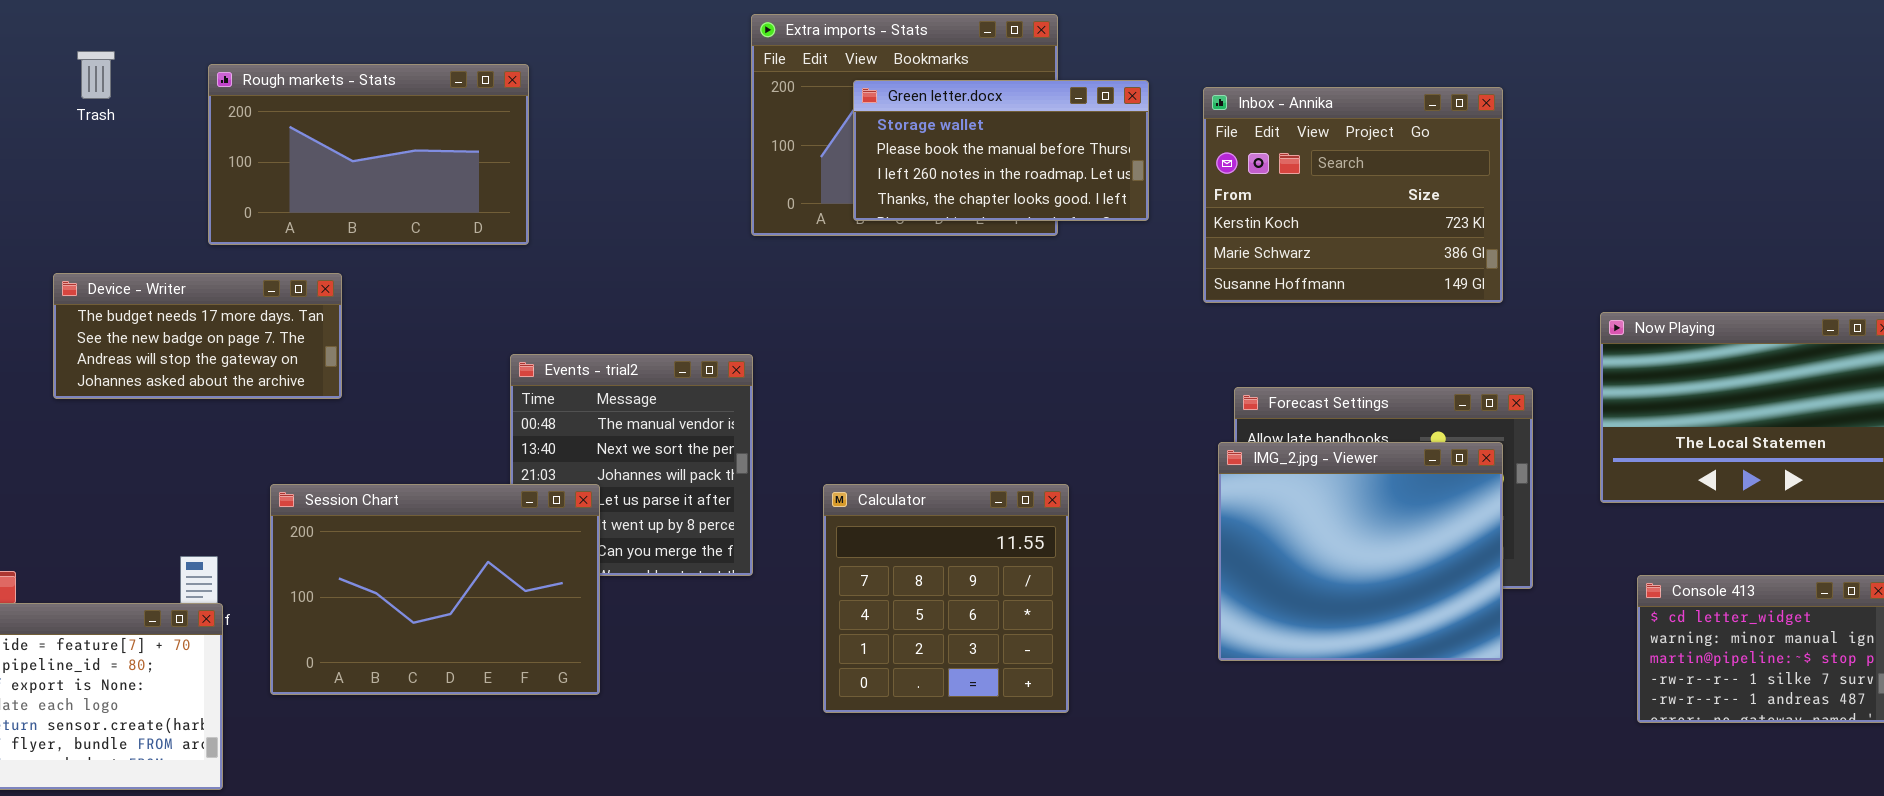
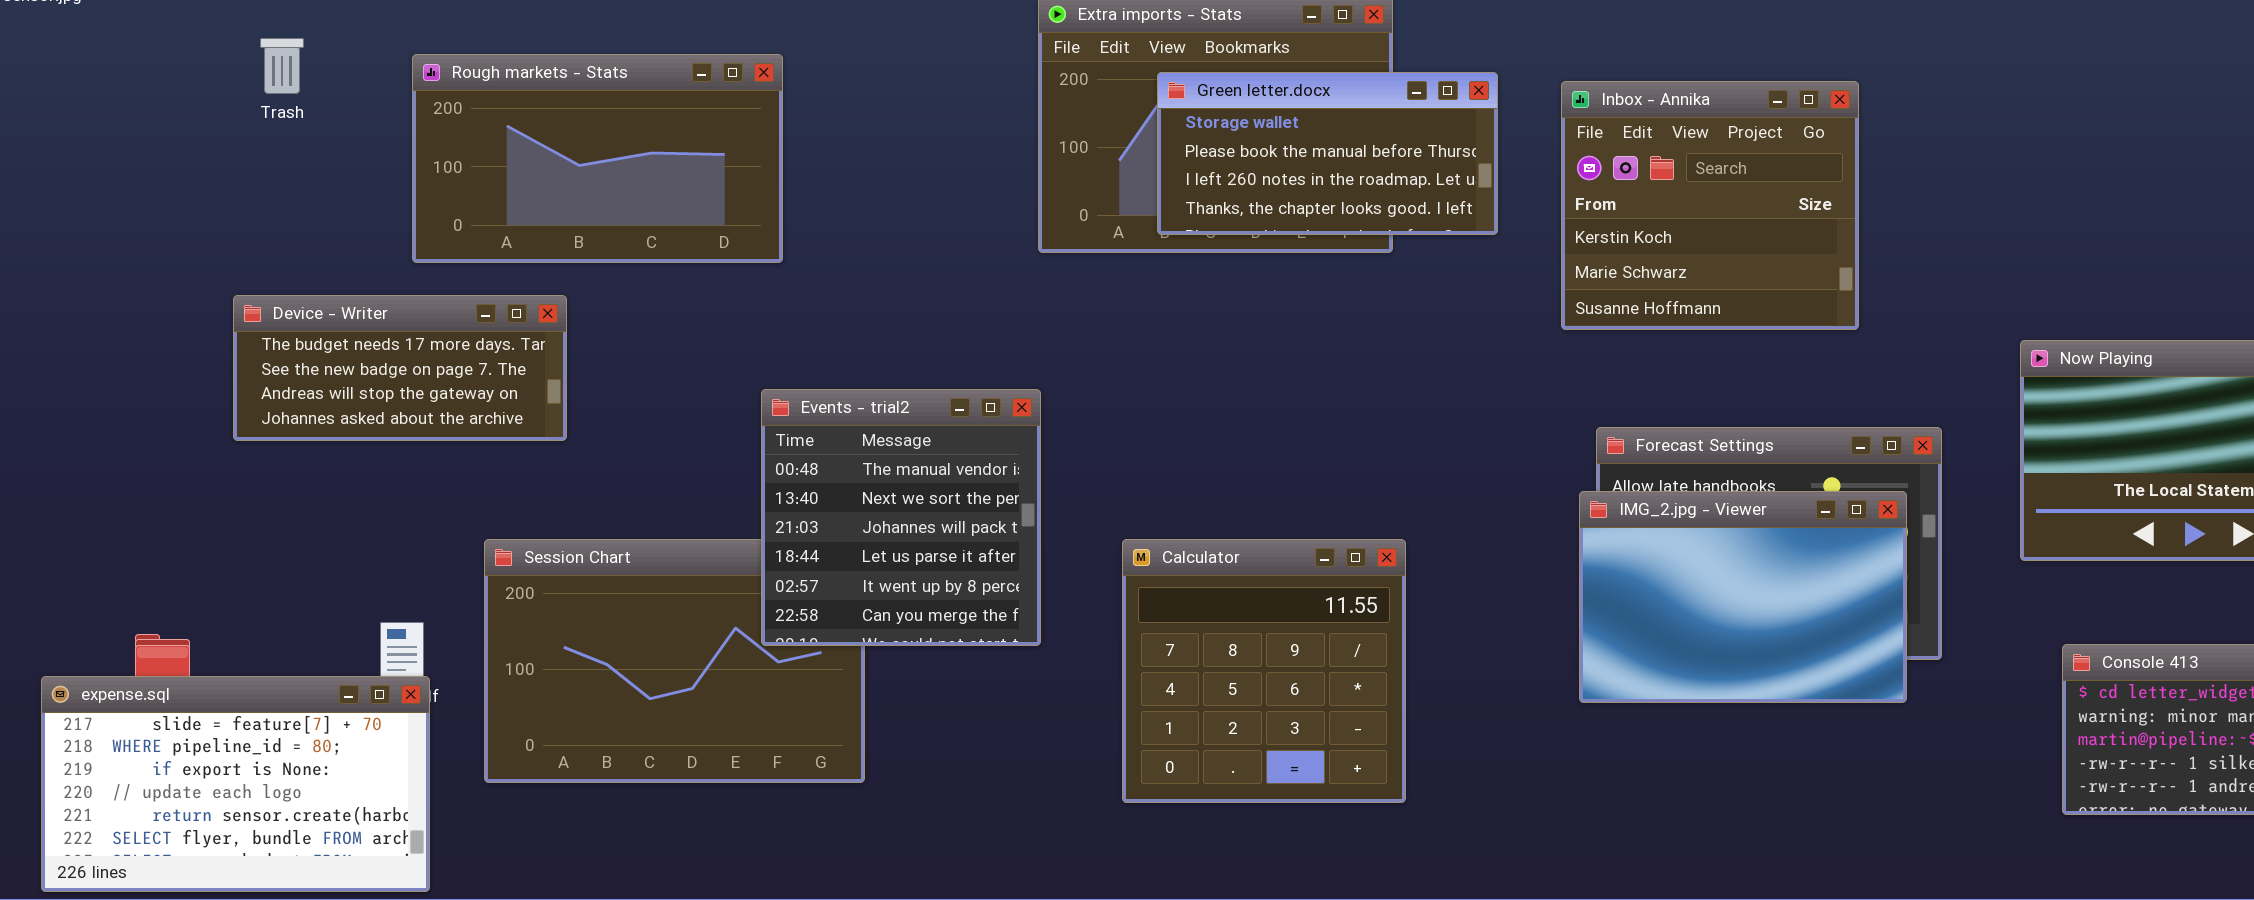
Inbox - Annika: [1203,87,1503,303] -> [1561,81,1859,330], resized
Events - trial2: [510,354,753,576] -> [761,389,1041,646], raised
IMG_2.jpg - Viewer: [1218,442,1503,661] -> [1579,491,1907,703], resized

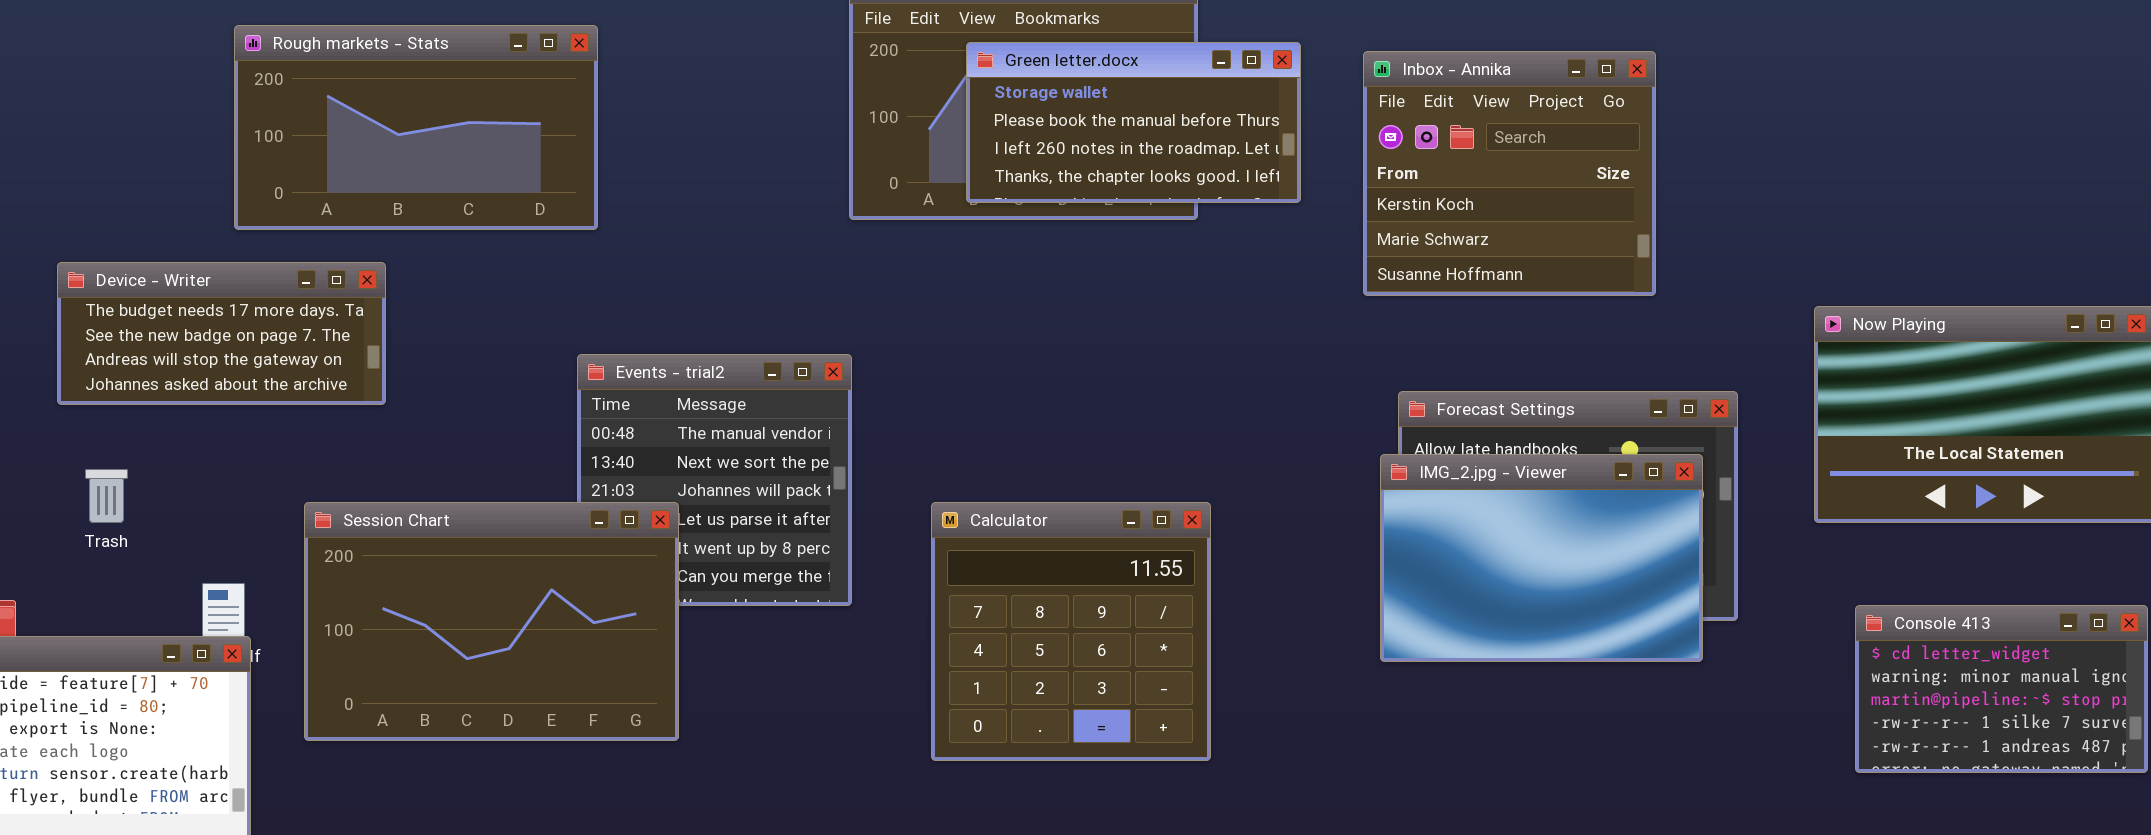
Trash: [260,38,304,94] -> [85,469,128,523], moved
Session Chart: [484,539,865,783] -> [304,502,679,741], raised

